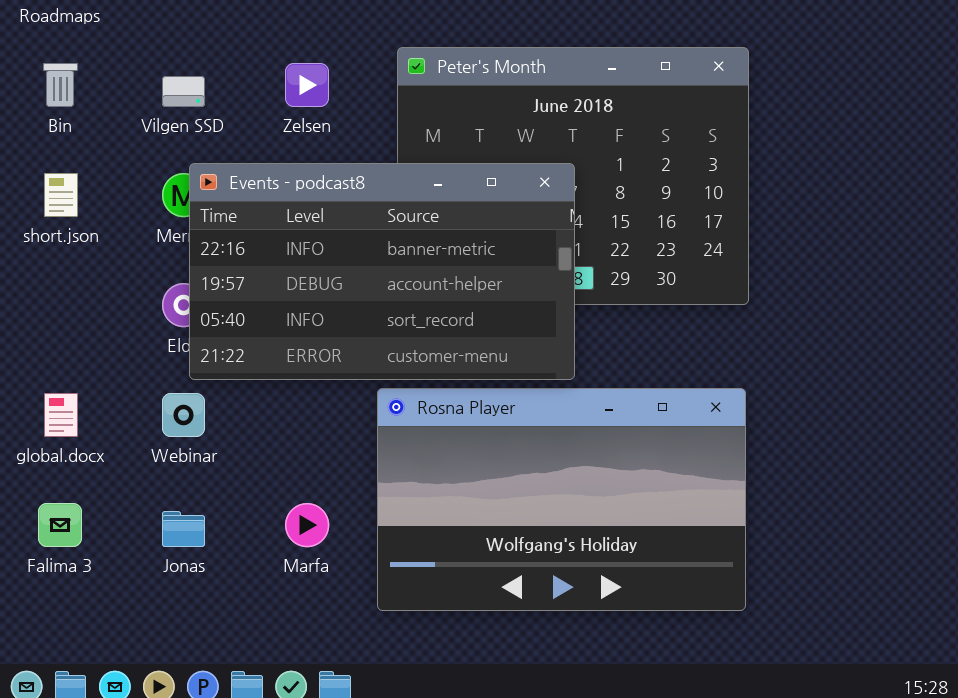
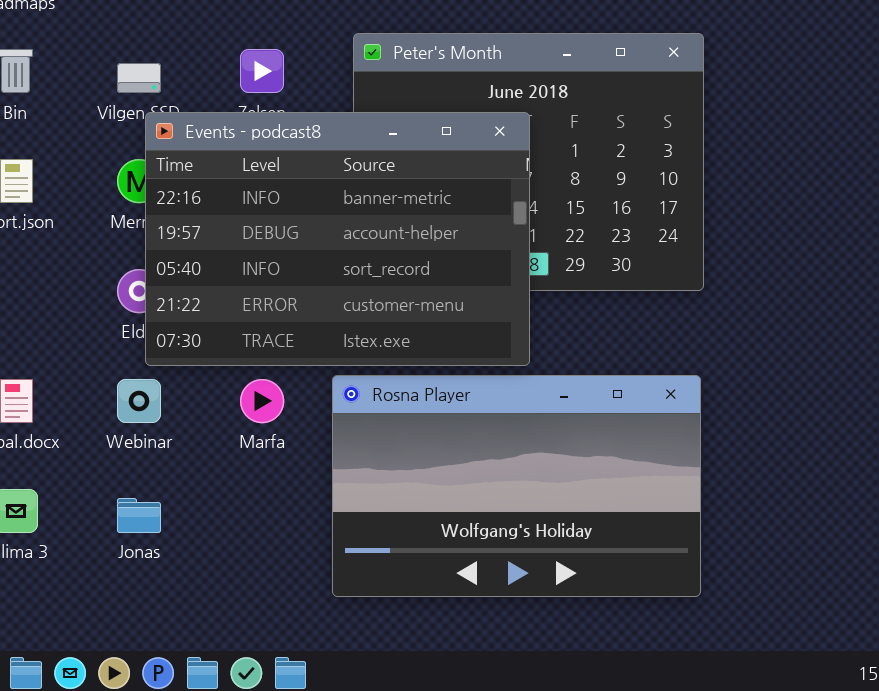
Events - podcast8: [189,163,575,380] -> [145,112,530,366], resized
Marfa: [285,503,329,547] -> [240,379,284,423], moved

